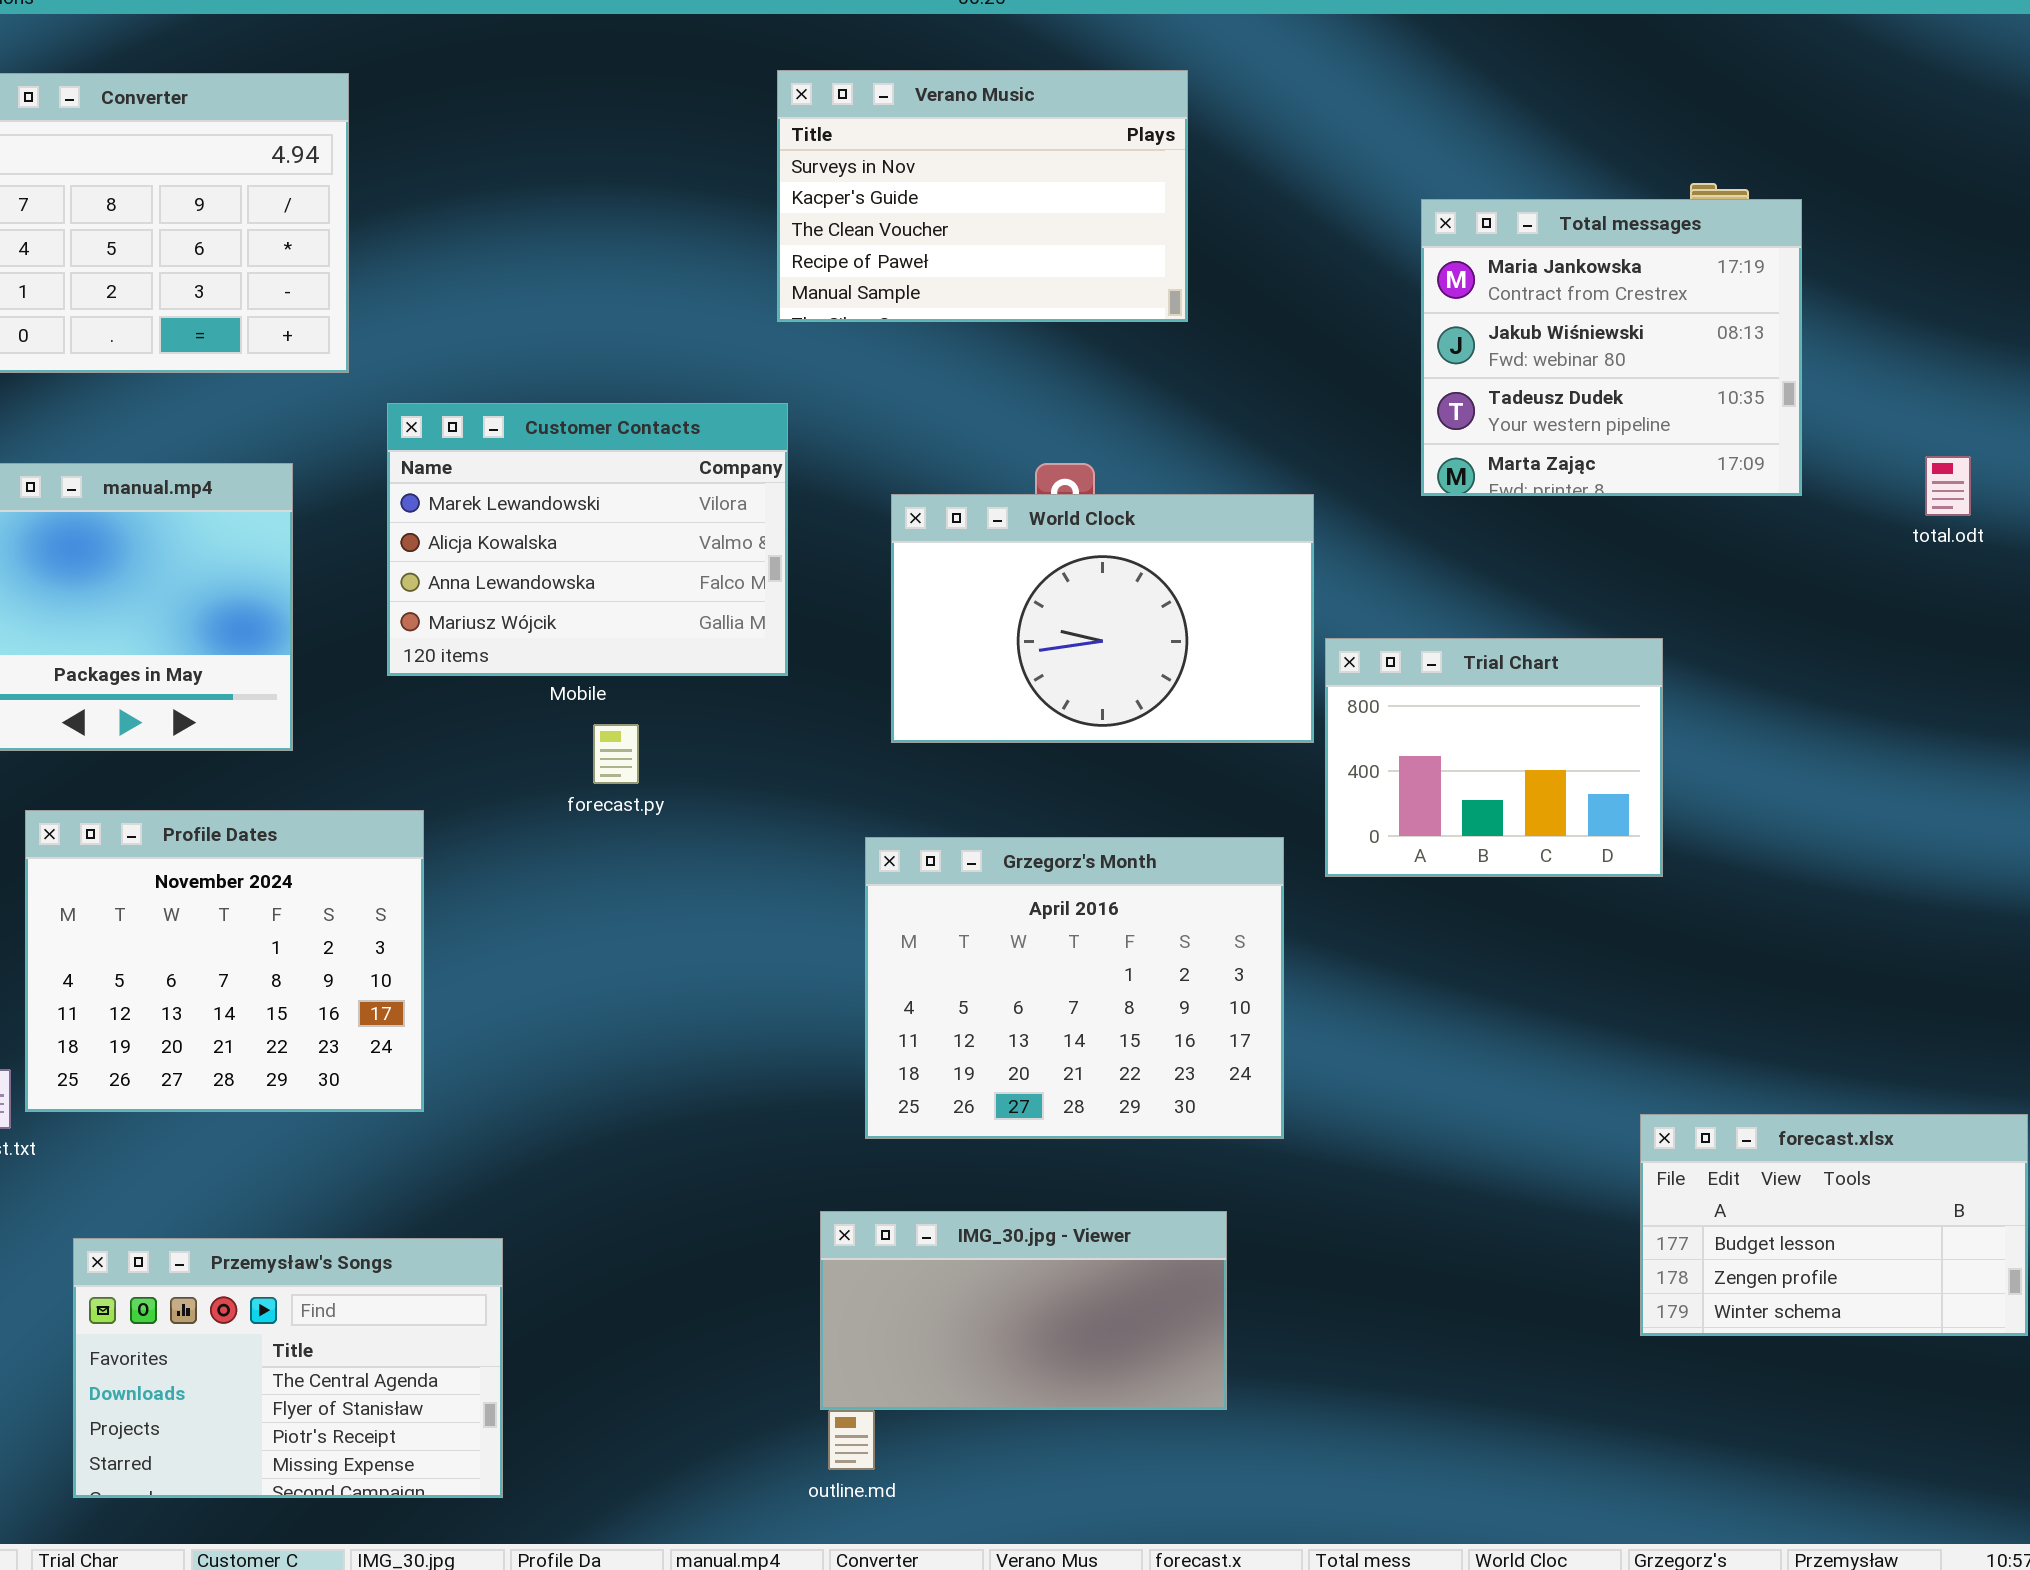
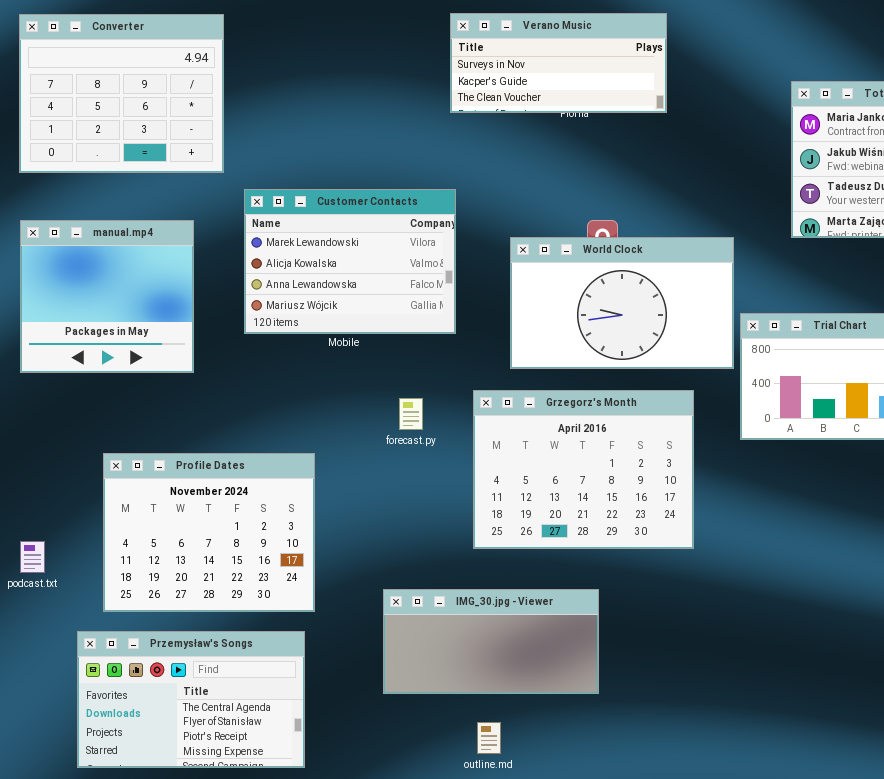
Verano Music: [777,70,1188,322] -> [450,13,667,113], resized
forecast.py: [593,724,639,784] -> [399,398,423,430], moved
Profile Dates: [25,810,424,1112] -> [103,453,315,612], moved
Grzegorz's Month: [865,837,1284,1139] -> [473,390,694,549], moved
IMG_30.jpg - Viewer: [820,1211,1227,1410] -> [383,589,599,694], moved

